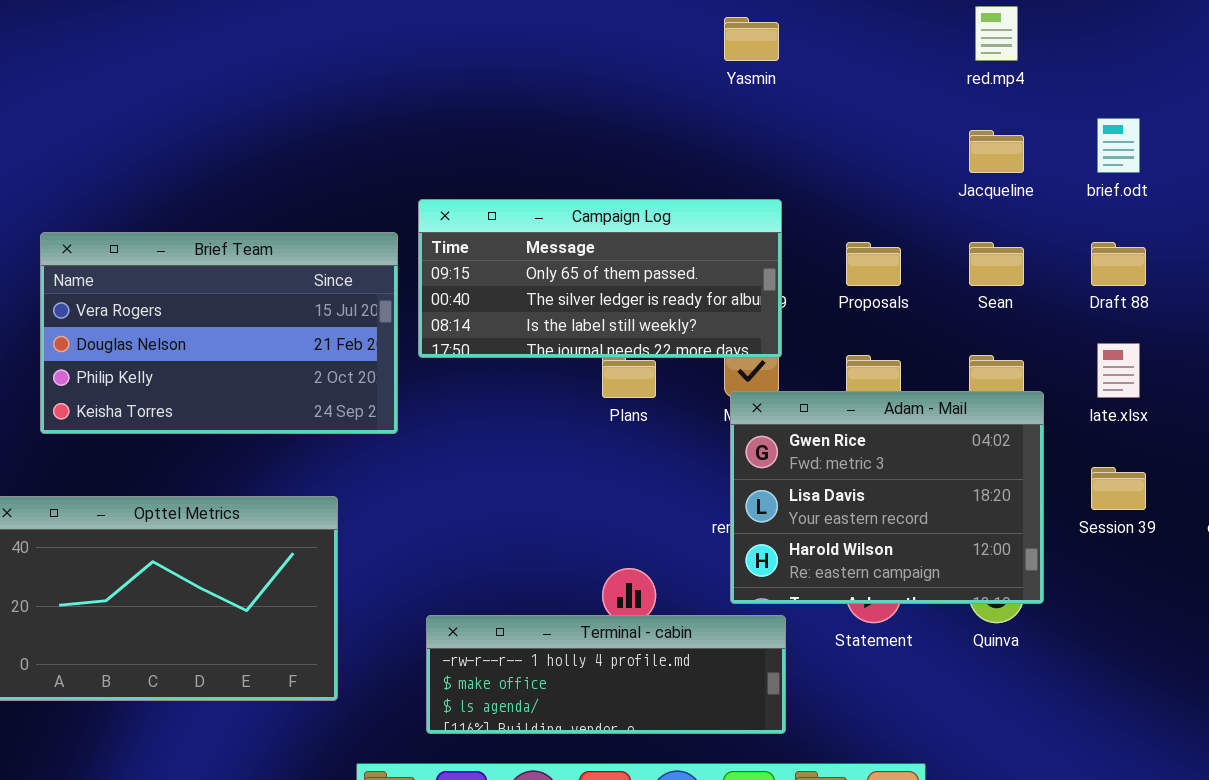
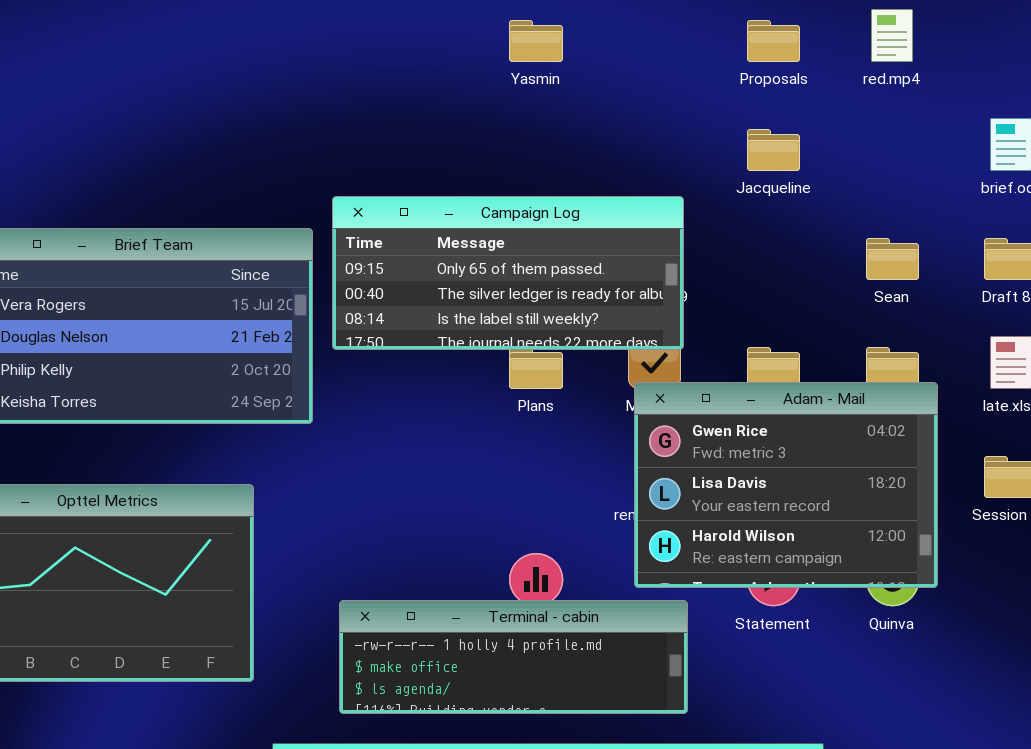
Yasmin: [724,17,779,61] -> [509,20,563,62], moved
Jacqueline: [969,130,1024,173] -> [747,129,800,171], moved
Proposals: [846,242,901,286] -> [747,20,800,62], moved

